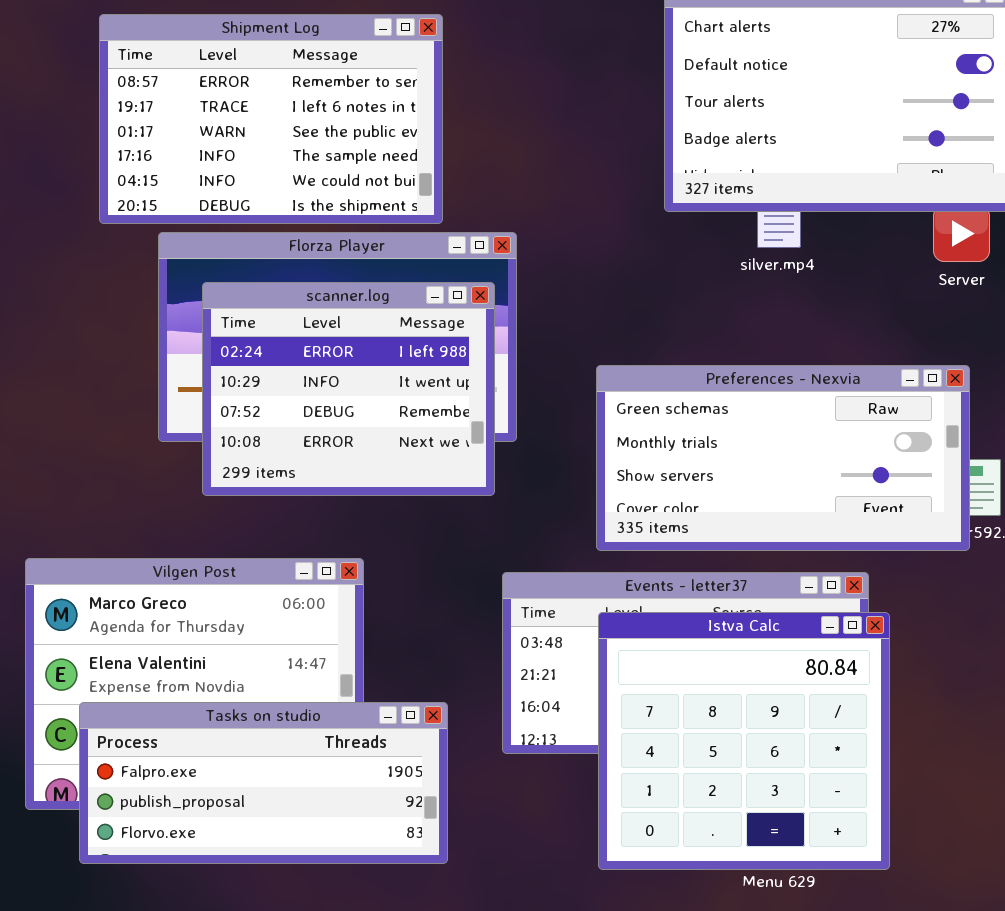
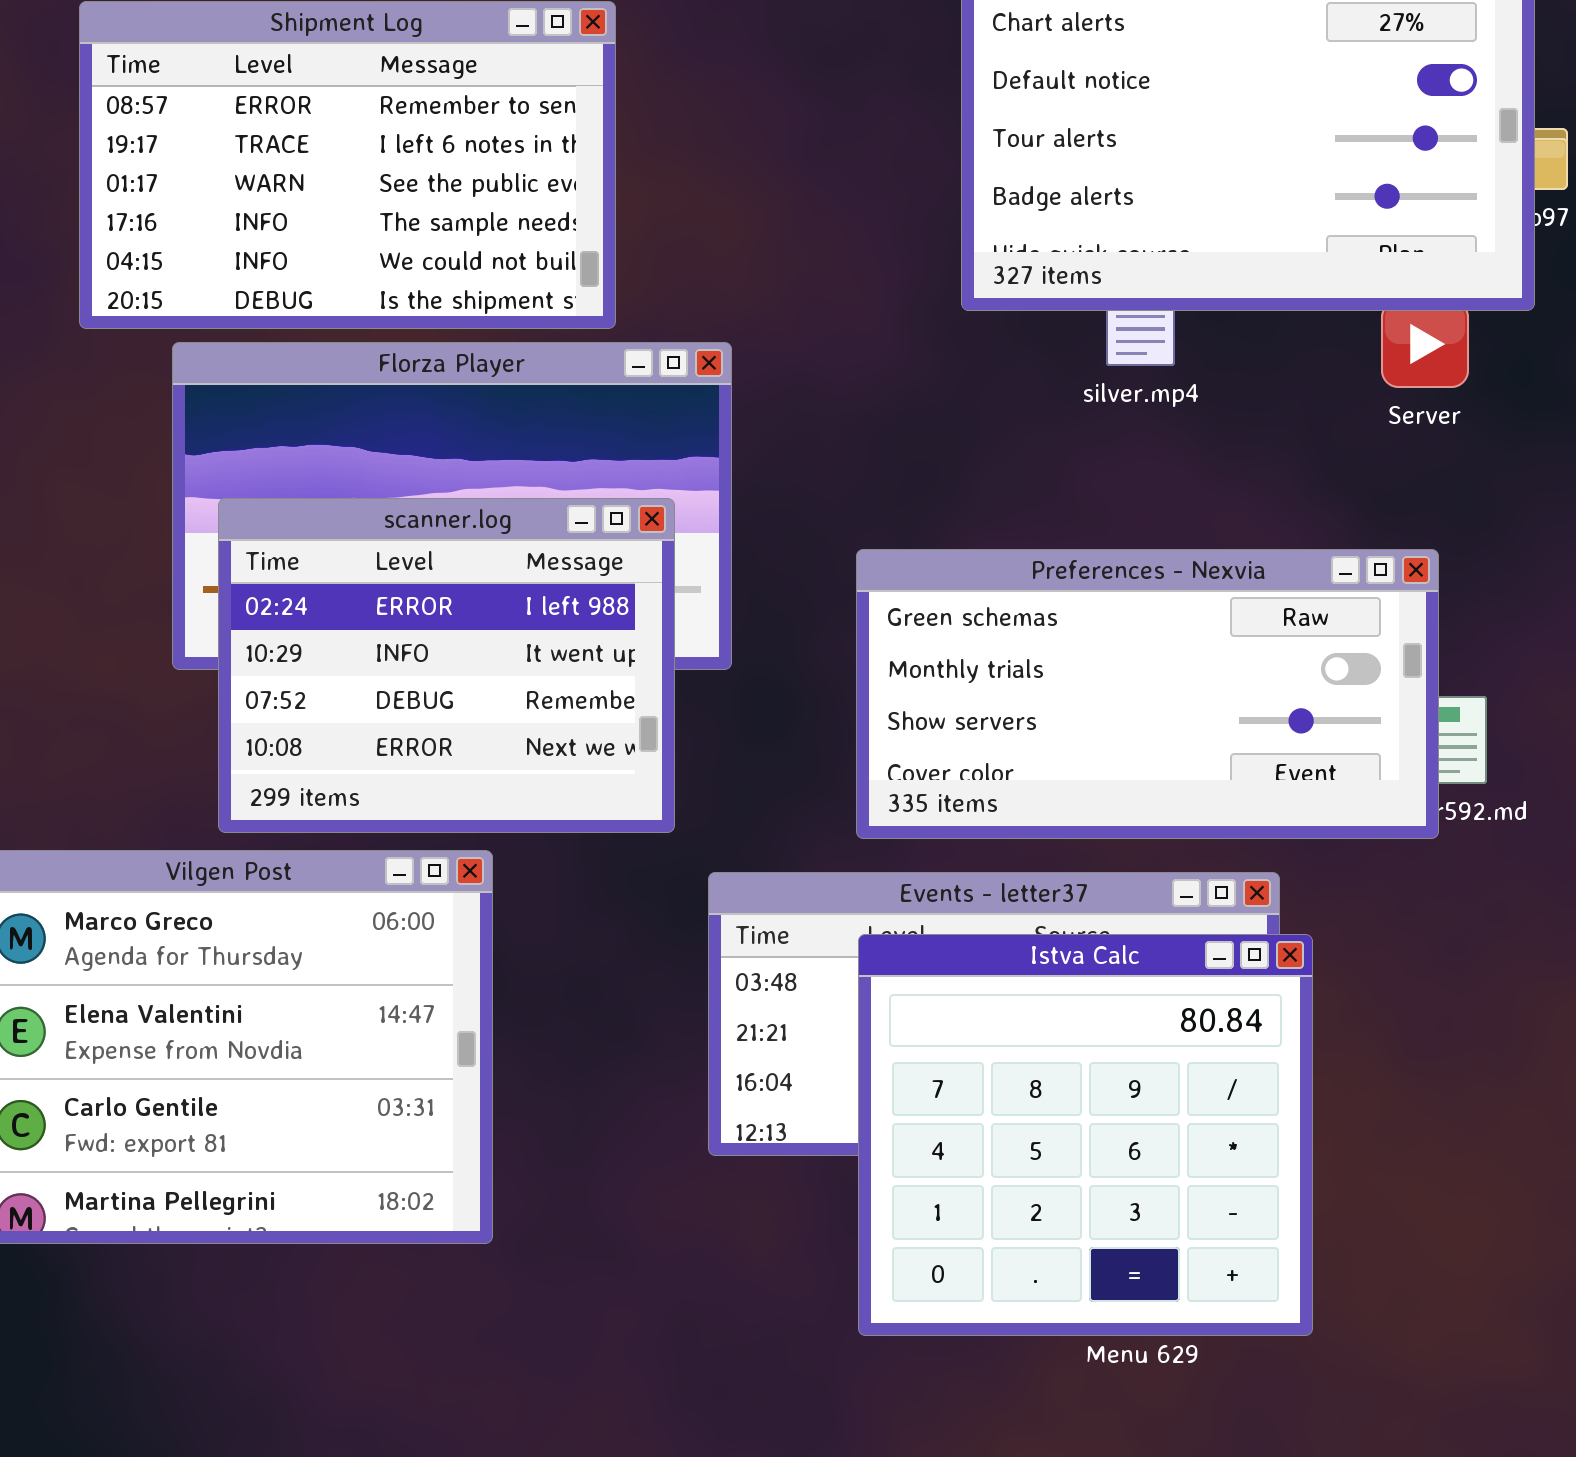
scanner.log: [202,282,495,496] -> [218,498,675,833], moved
Tasks on studio: [79,702,448,864] -> none, closed

